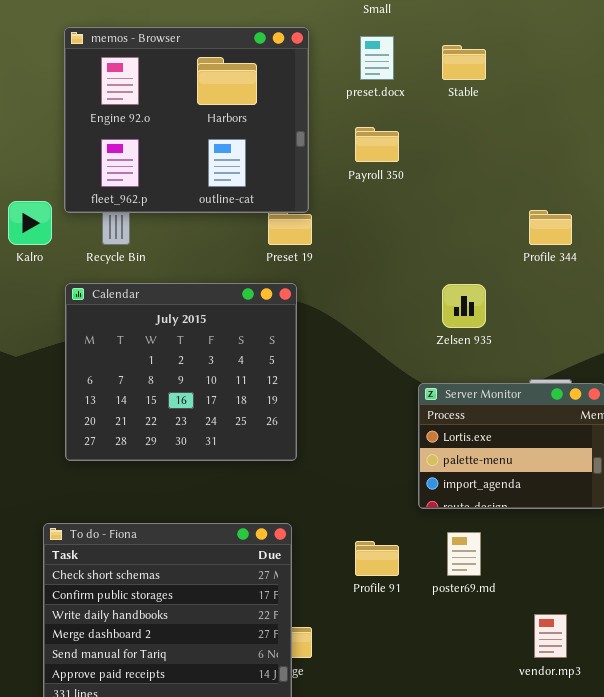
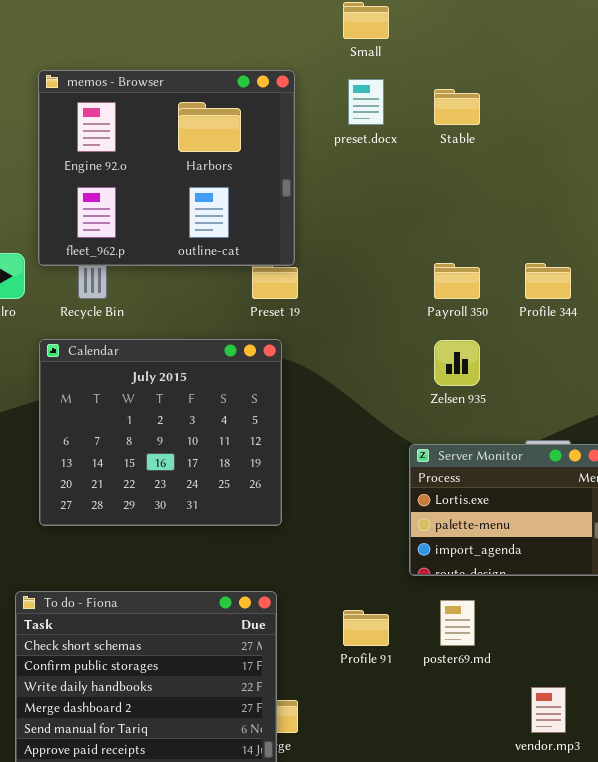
Payroll 350: [355,127,399,162] -> [434,263,480,299], moved

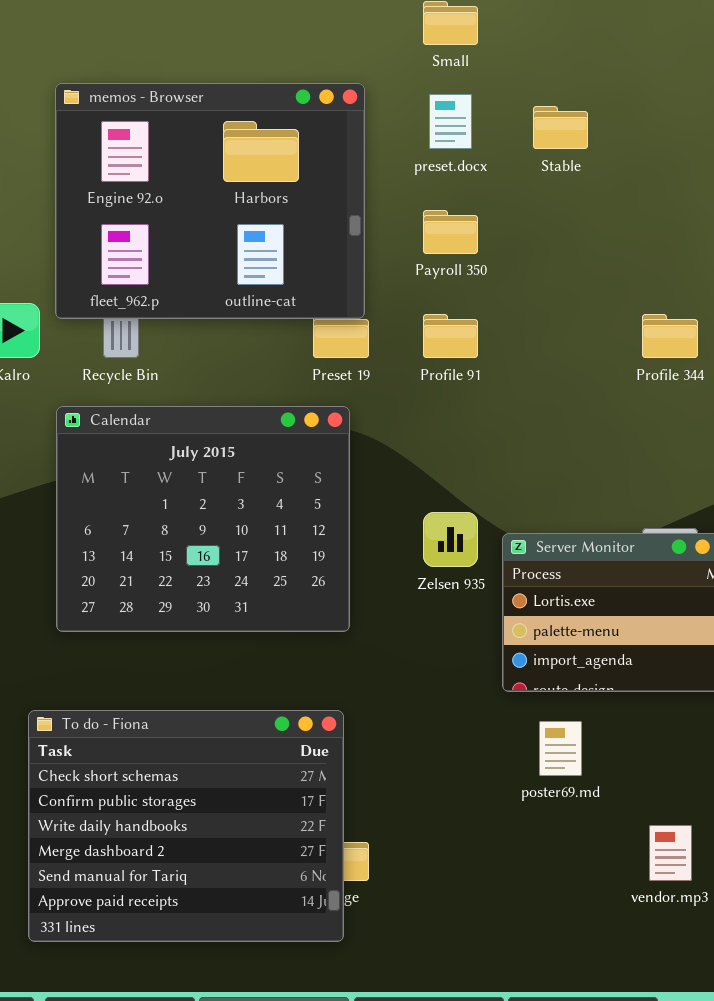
Payroll 350: [434,263,480,299] -> [423,210,478,254], moved
Zelsen 935: [434,340,480,386] -> [423,512,478,567], moved
Profile 91: [343,610,389,646] -> [423,314,478,358], moved

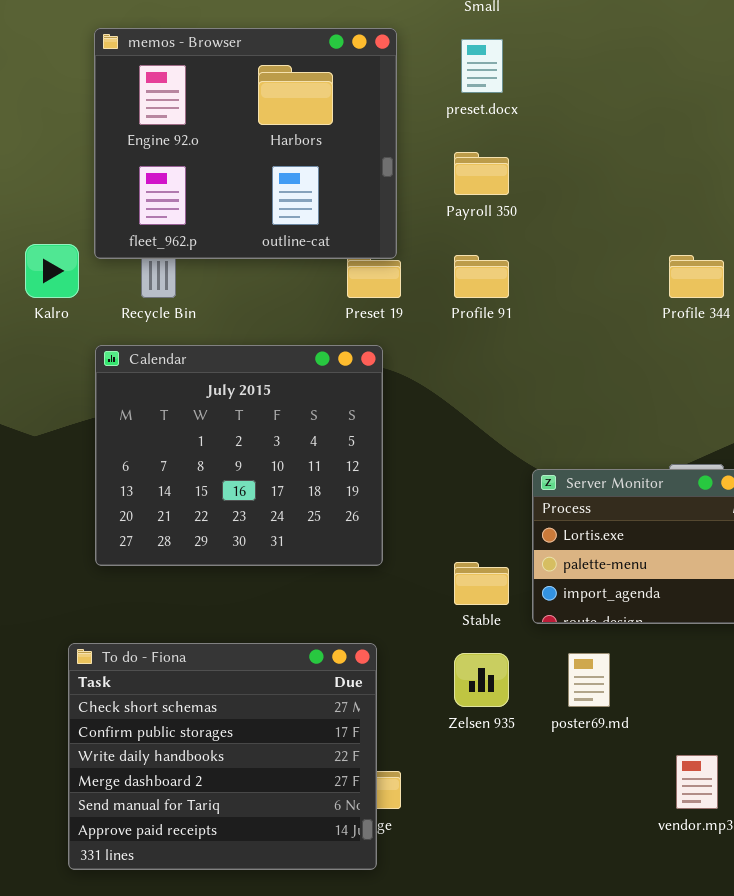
Stable: [533,106,588,149] -> [454,562,509,605], moved
Zelsen 935: [423,512,478,567] -> [454,653,509,707], moved

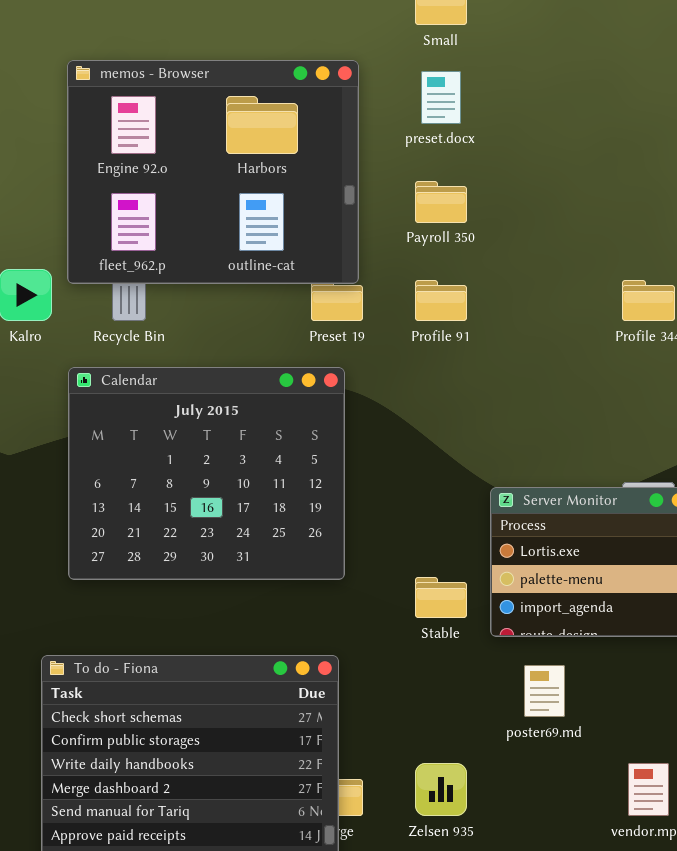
Zelsen 935: [454,653,509,707] -> [415,763,467,816], moved

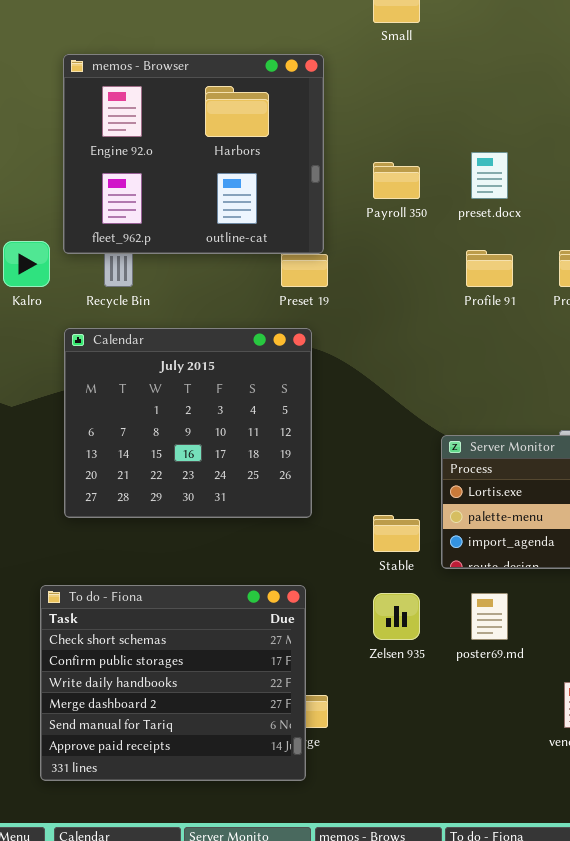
preset.docx: [421,71,461,124] -> [471,152,508,199], moved
Profile 91: [415,280,467,321] -> [466,250,513,287], moved
Zelsen 935: [415,763,467,816] -> [373,593,420,640], moved

